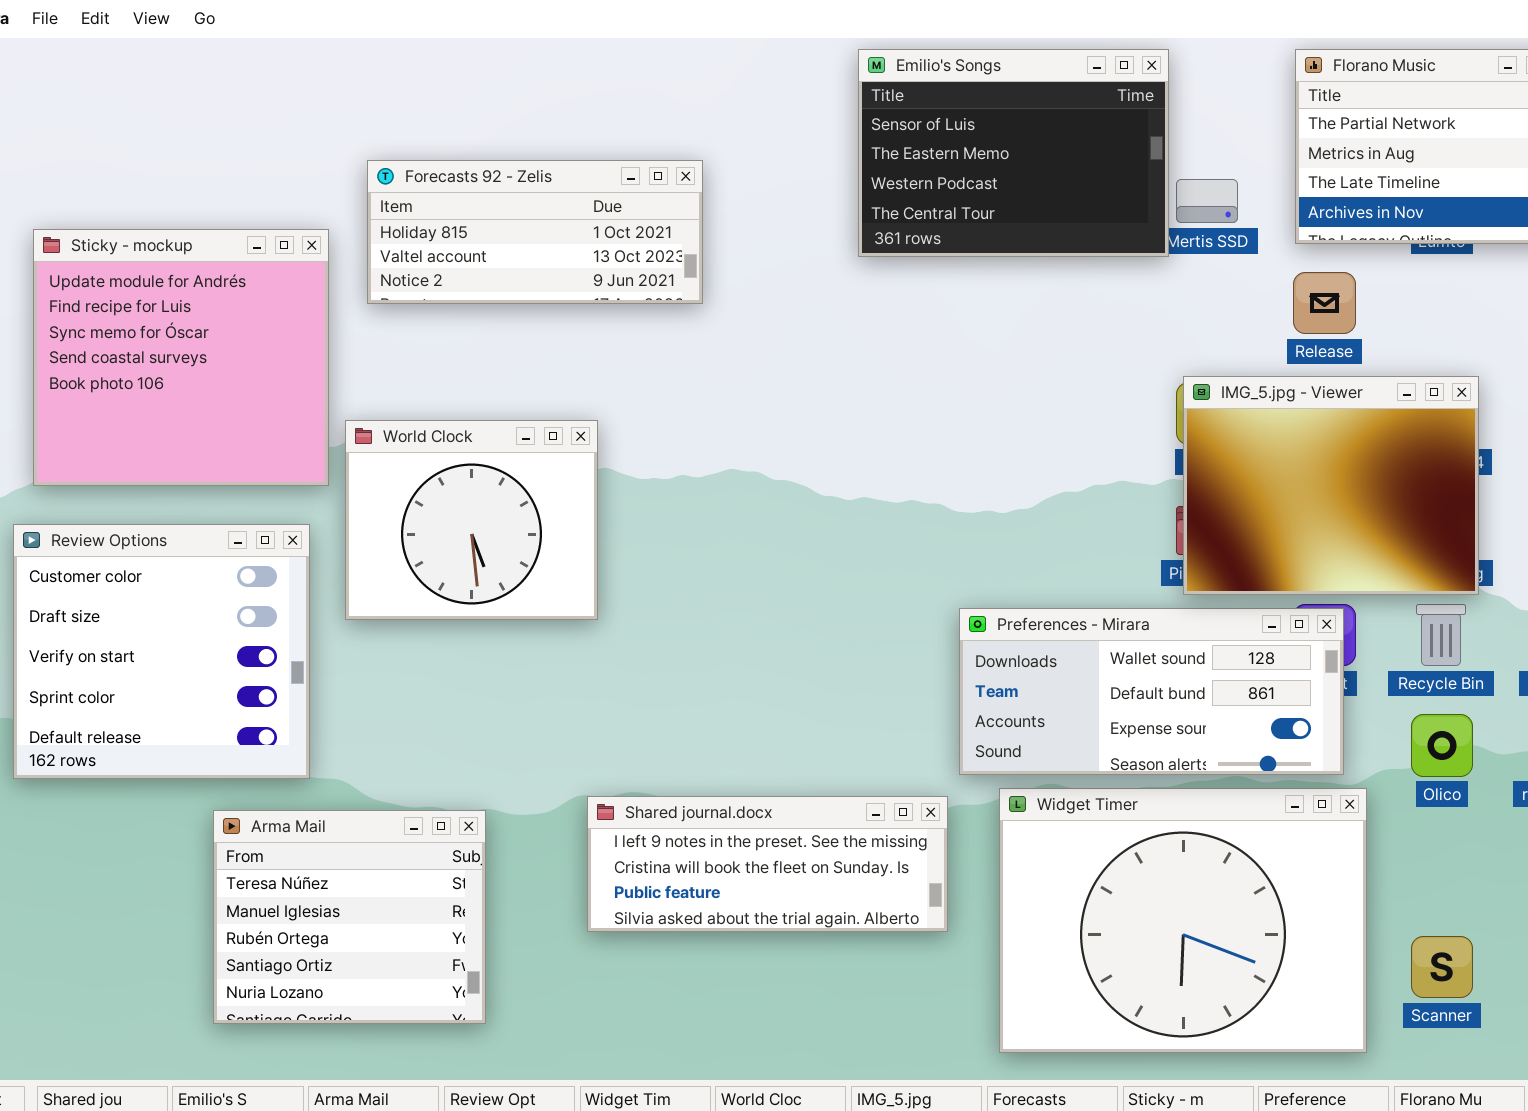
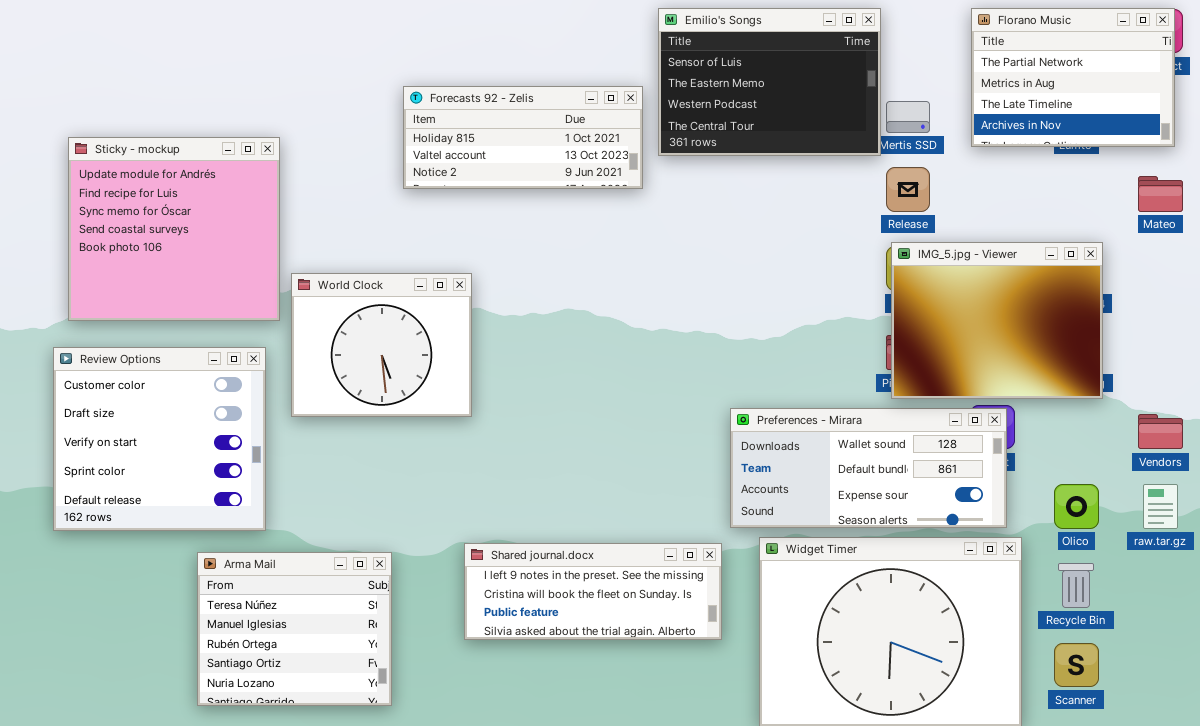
Forecasts 92 - Zelis: [367,160,703,304] -> [403,86,643,189], moved
Release: [1293,272,1356,334] -> [886,167,930,212], moved
Recycle Bin: [1416,604,1466,666] -> [1058,563,1094,608], moved

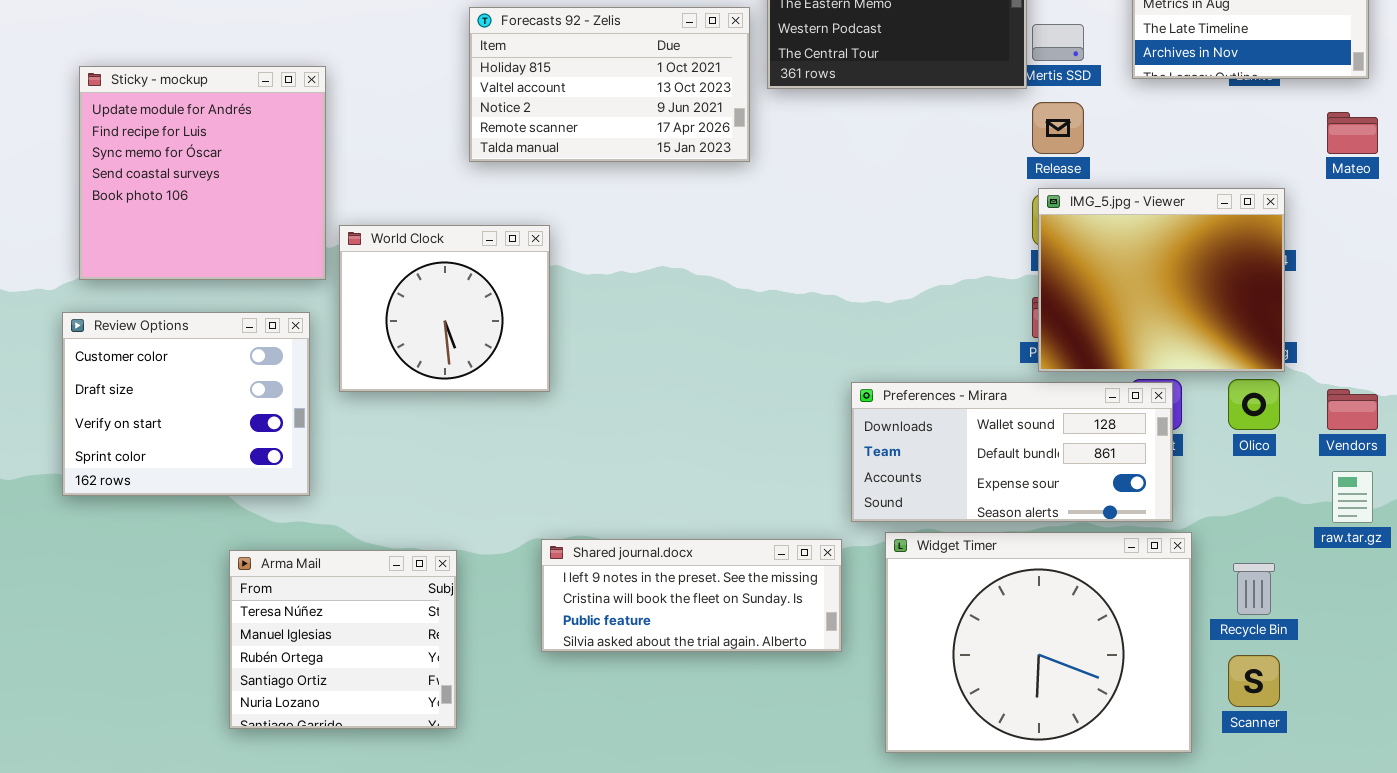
Forecasts 92 - Zelis: [403,86,643,189] -> [469,7,750,162], resized
Review Options: [53,347,266,531] -> [62,312,310,496], resized
Olico: [1054,484,1099,529] -> [1228,379,1280,430], moved

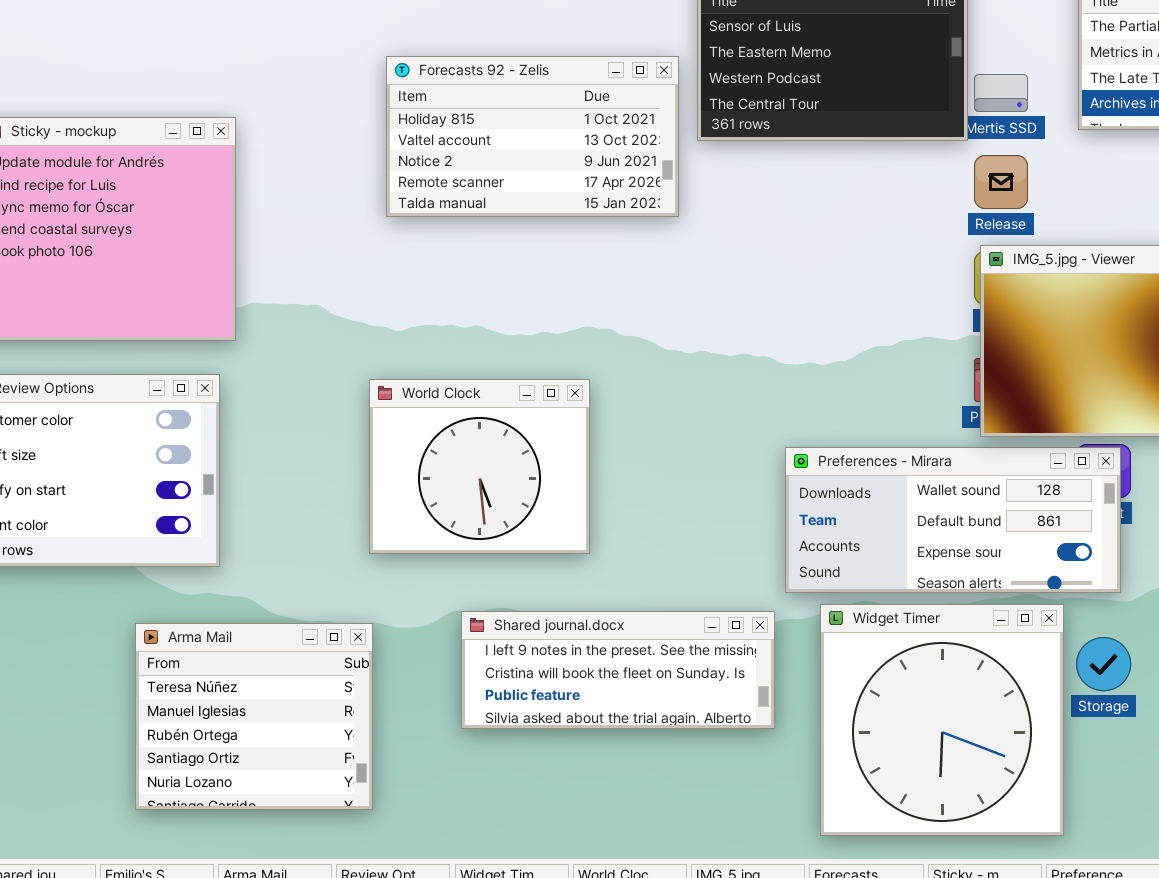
World Clock: [339,225,550,392] -> [369,379,590,554], moved
Widget Timer: [885,532,1192,753] -> [820,604,1064,836], resized

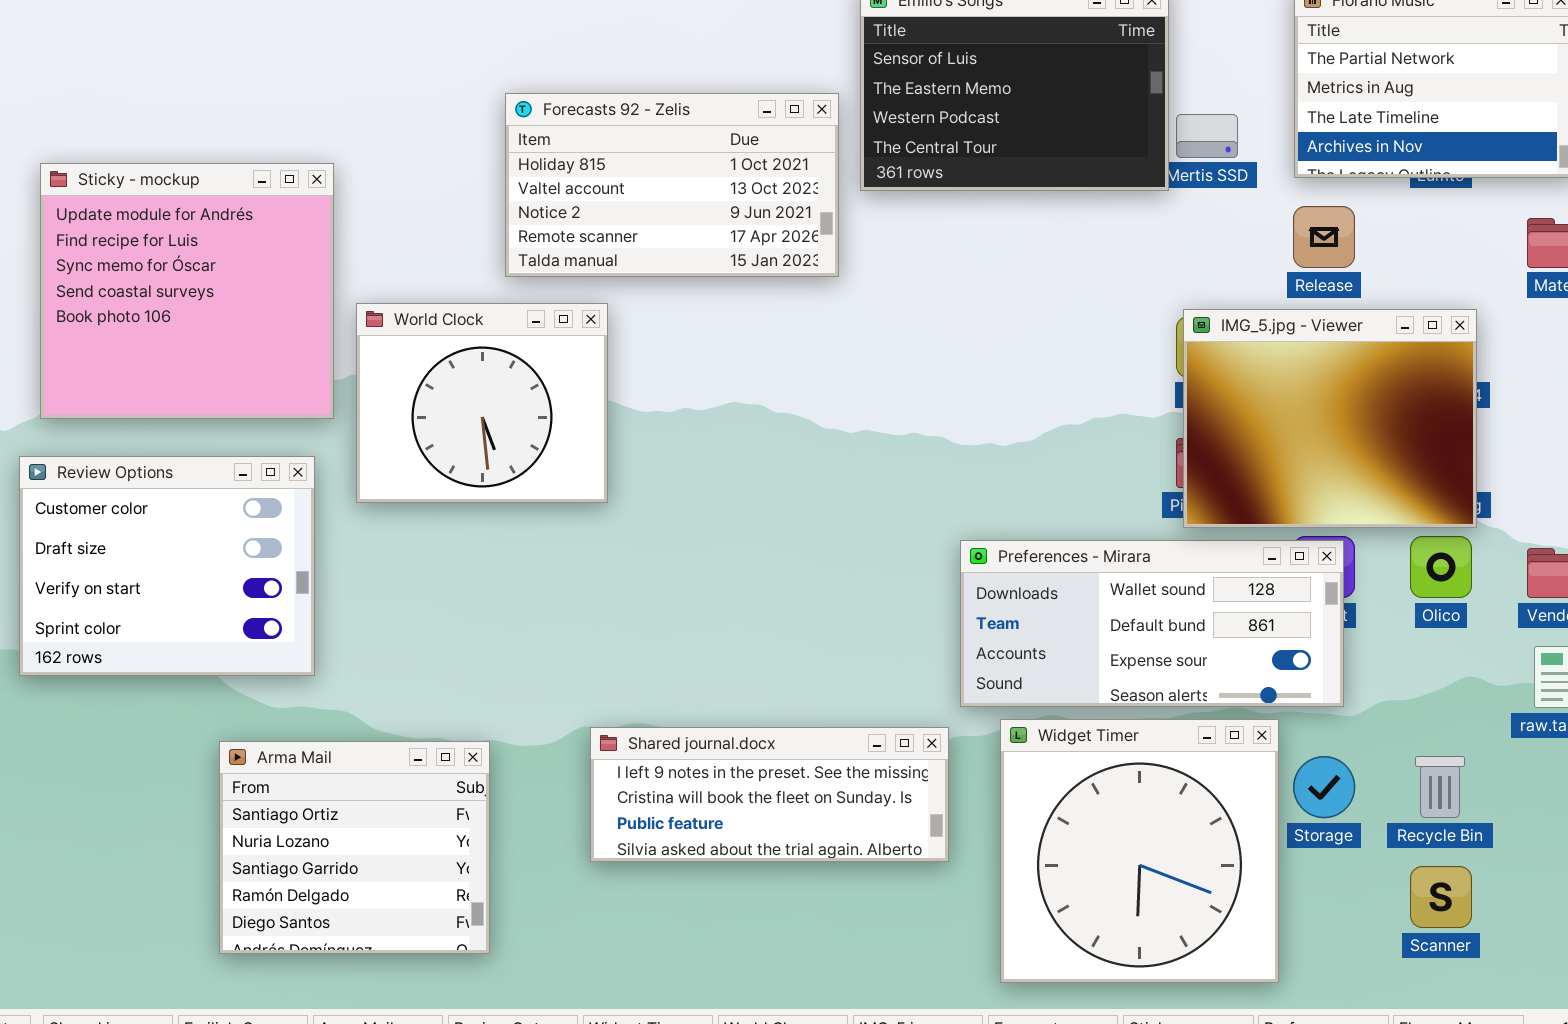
Release: [974,155,1028,209] -> [1293,206,1355,268], moved
World Clock: [369,379,590,554] -> [356,303,608,503], moved
Arma Mail: [135,623,373,810] -> [219,741,490,954], scrolled down 3 rows

